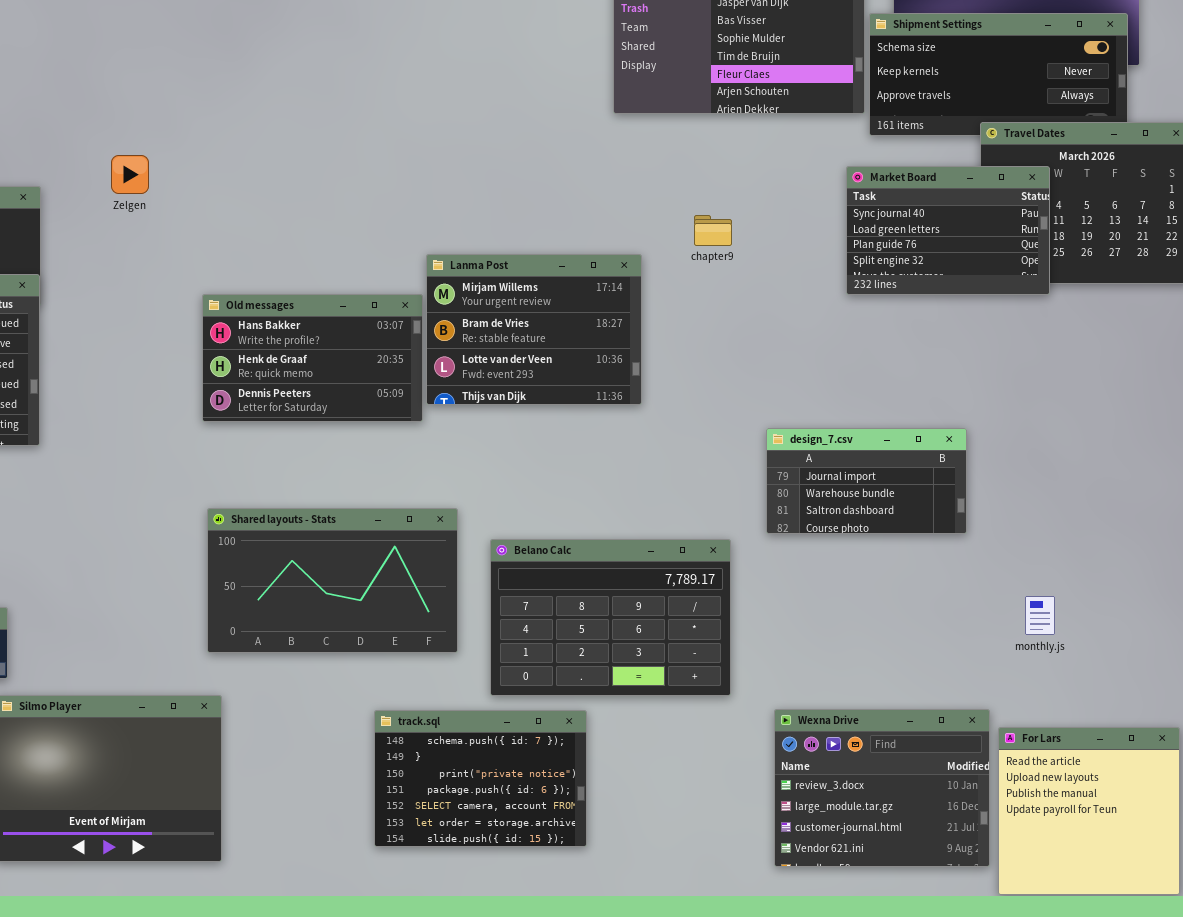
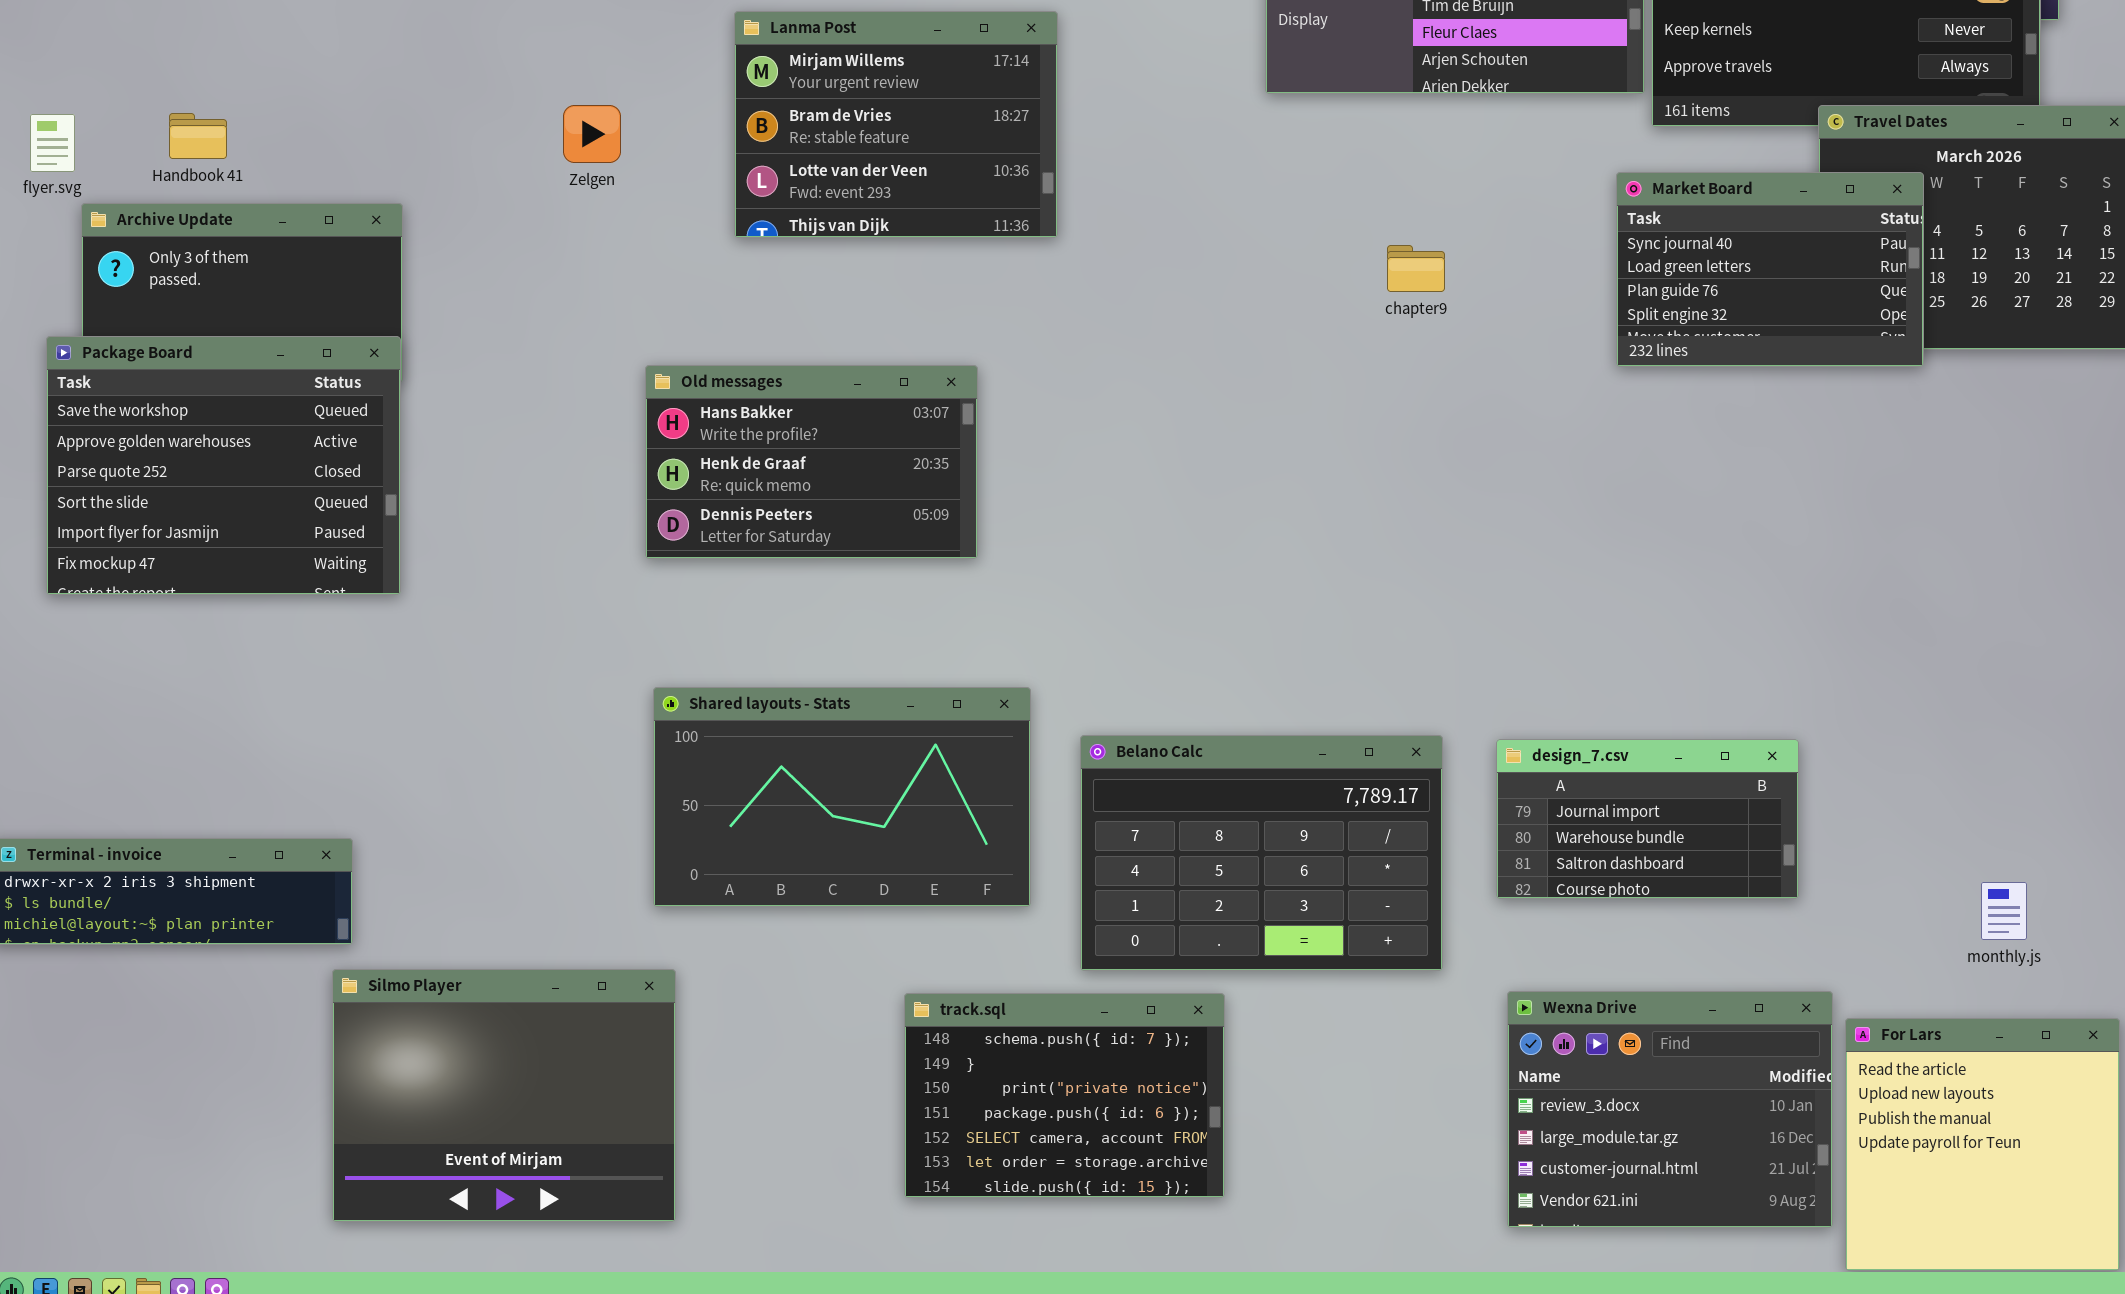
Zelgen: [111,155,149,194] -> [563,105,621,163], moved
Lanma Post: [426,254,642,405] -> [734,11,1058,238], moved
design_7.csv: [766,428,967,534] -> [1496,739,1799,899], moved
monthly.js: [1025,596,1055,635] -> [1981,882,2027,940], moved

